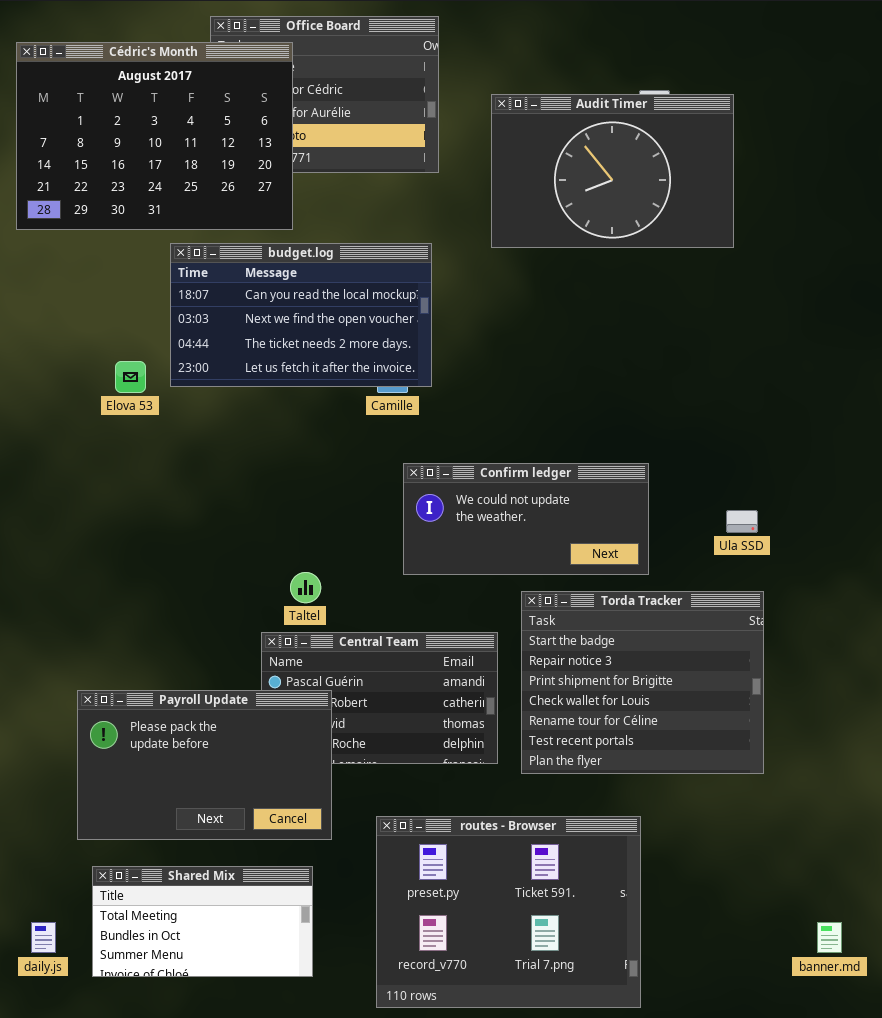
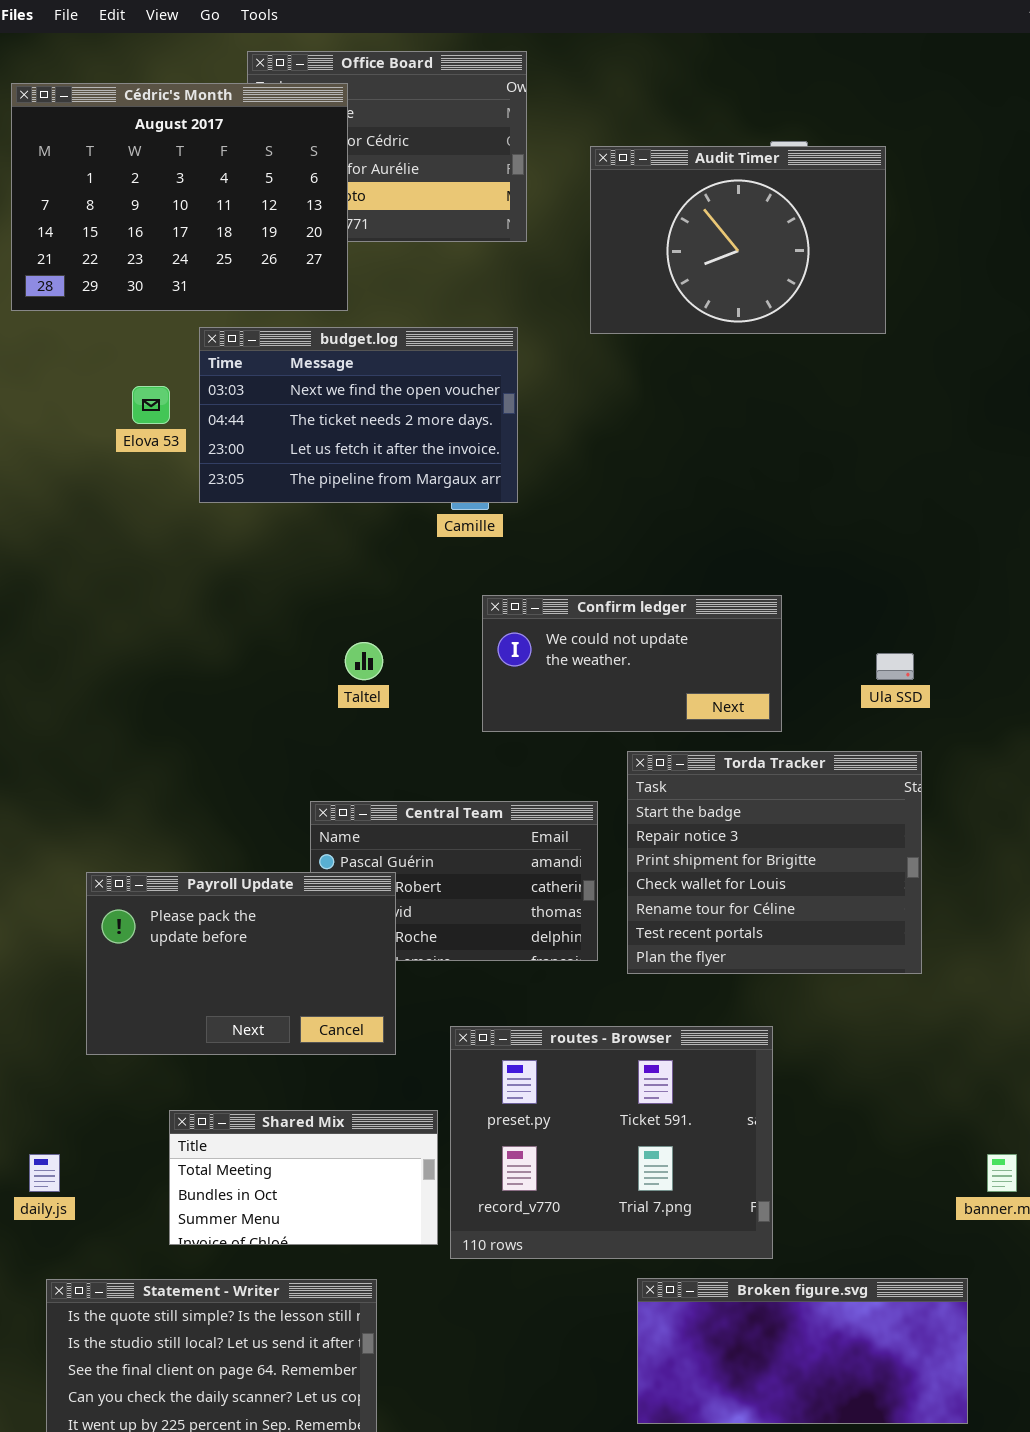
budget.log: [170,243,432,387] -> [199,327,518,503], scrolled down 1 row
Elova 53: [115,361,146,393] -> [132,386,170,424], moved
Taltel: [290,572,321,603] -> [345,642,383,680], moved
Shared Mix: [92,866,313,977] -> [169,1110,438,1245], moved

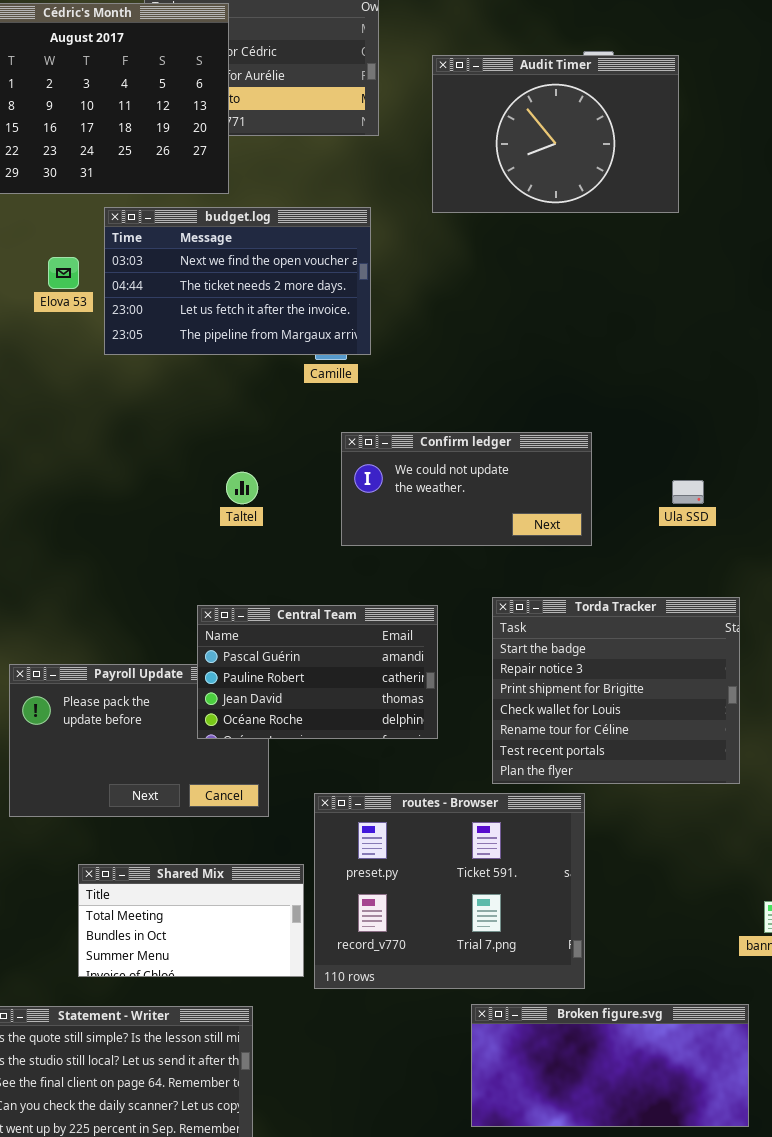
Torda Tracker: [627,751,922,974] -> [492,597,740,784], moved
Central Team: [310,801,598,961] -> [197,605,438,739], raised

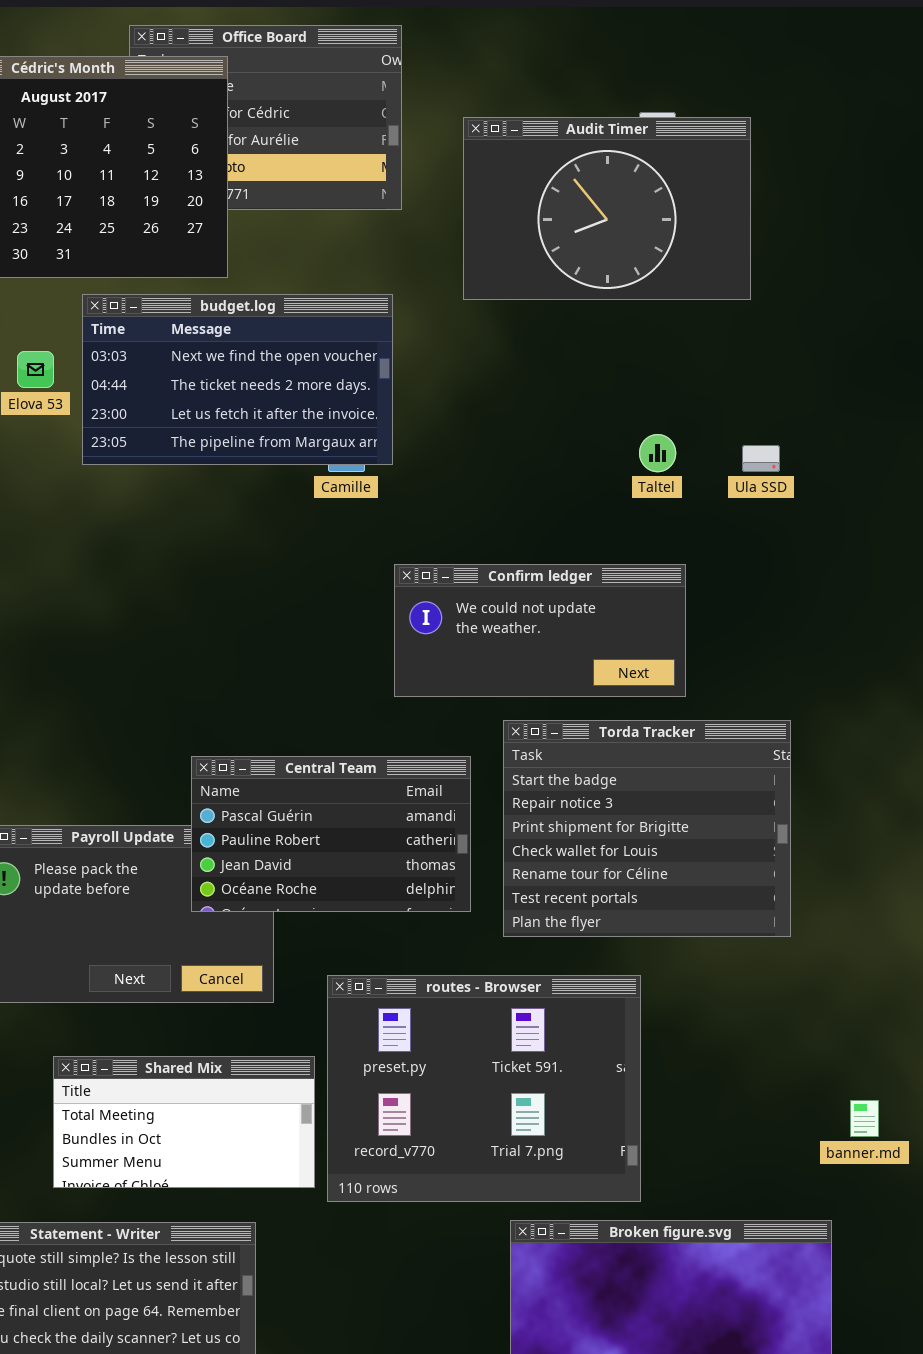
Confirm ledger: [341,432,592,546] -> [394,564,686,697], moved
Taltel: [226,472,258,504] -> [639,434,676,472], moved
Ula SSD: [672,480,704,504] -> [742,445,780,472], moved
Torda Tracker: [492,597,740,784] -> [503,720,791,937], moved

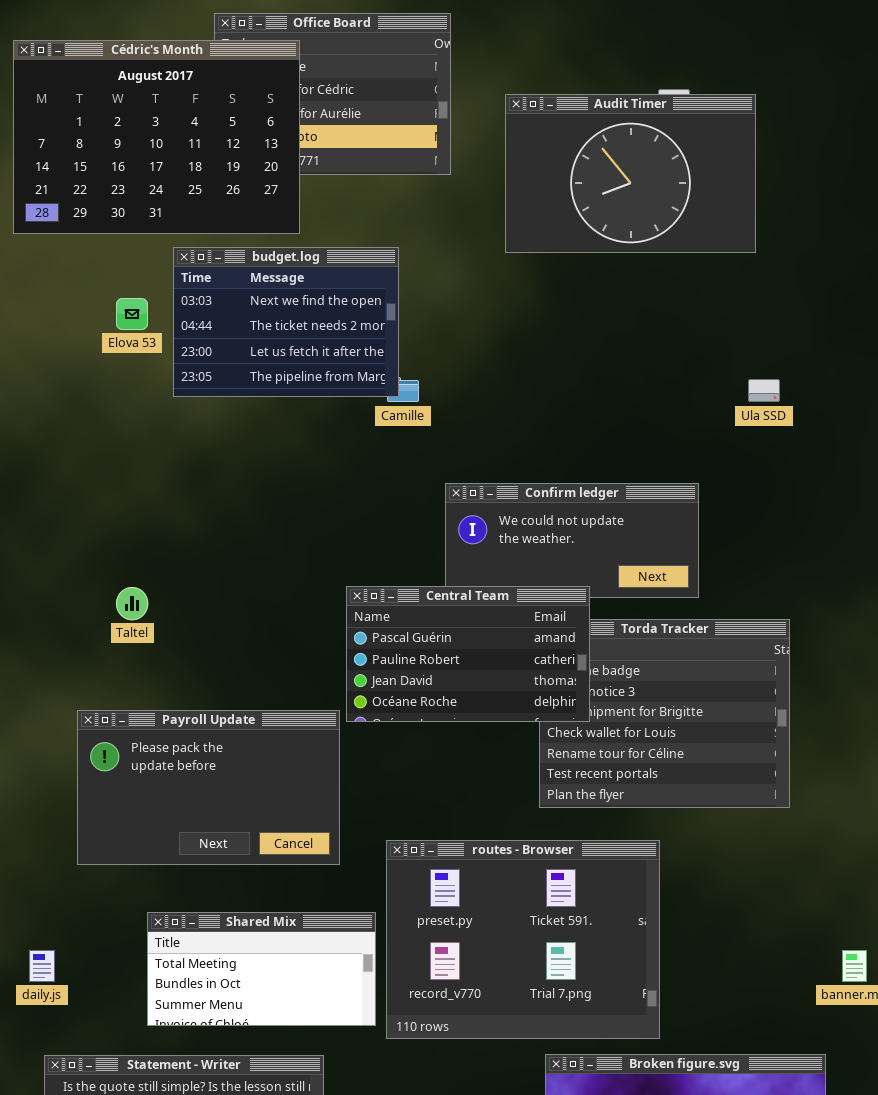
budget.log: [82,294,393,465] -> [173,247,399,397], resized
Taltel: [639,434,676,472] -> [116,587,148,620], moved
Central Team: [191,756,471,912] -> [346,586,590,722], moved

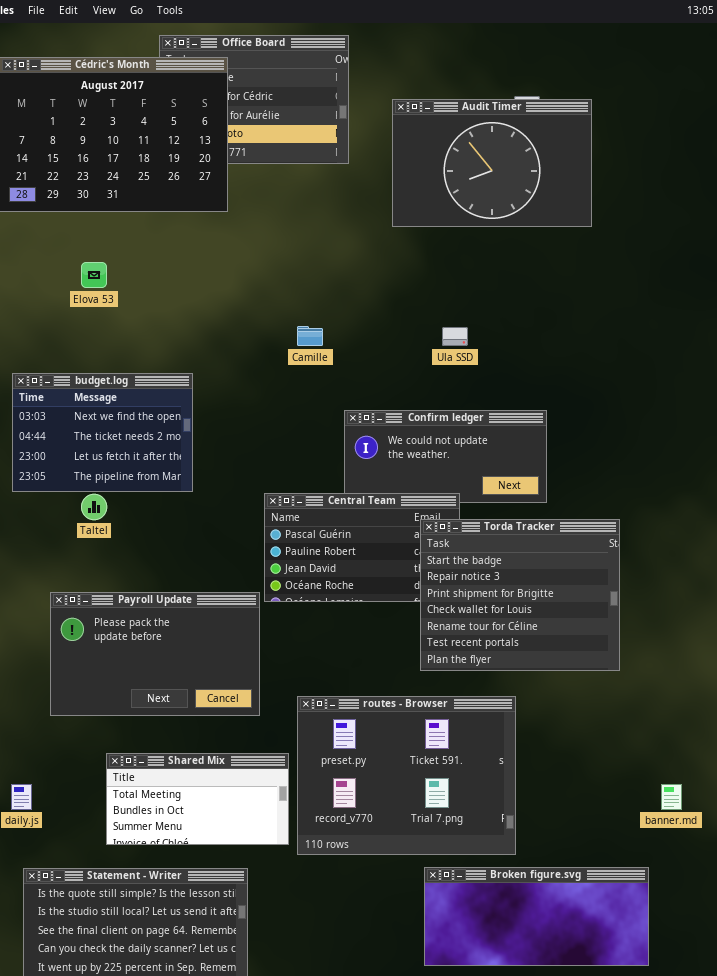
budget.log: [173,247,399,397] -> [12,373,193,492], moved
Ula SSD: [748,379,780,402] -> [442,327,468,346], moved
Torda Tracker: [539,619,790,808] -> [420,519,620,671], raised

